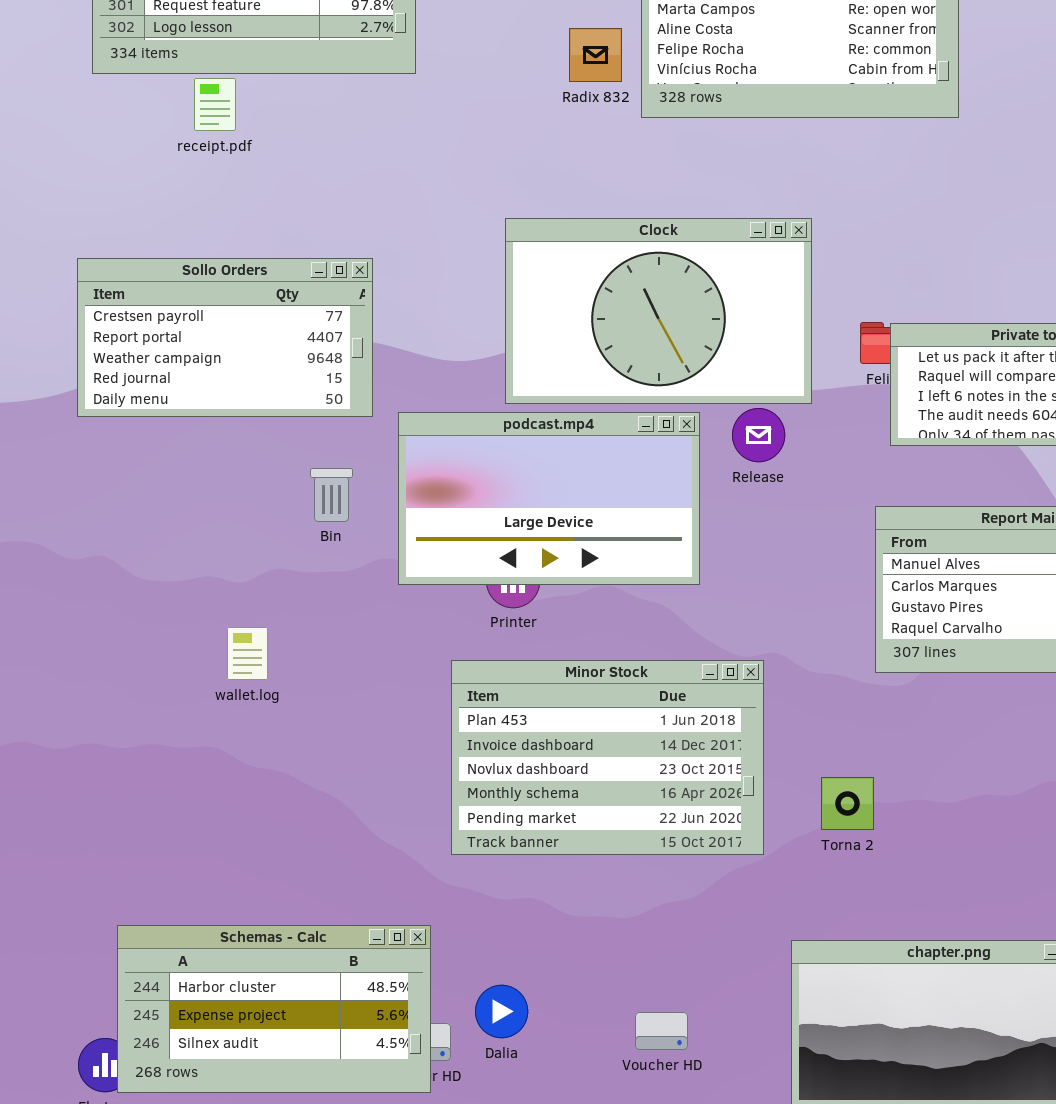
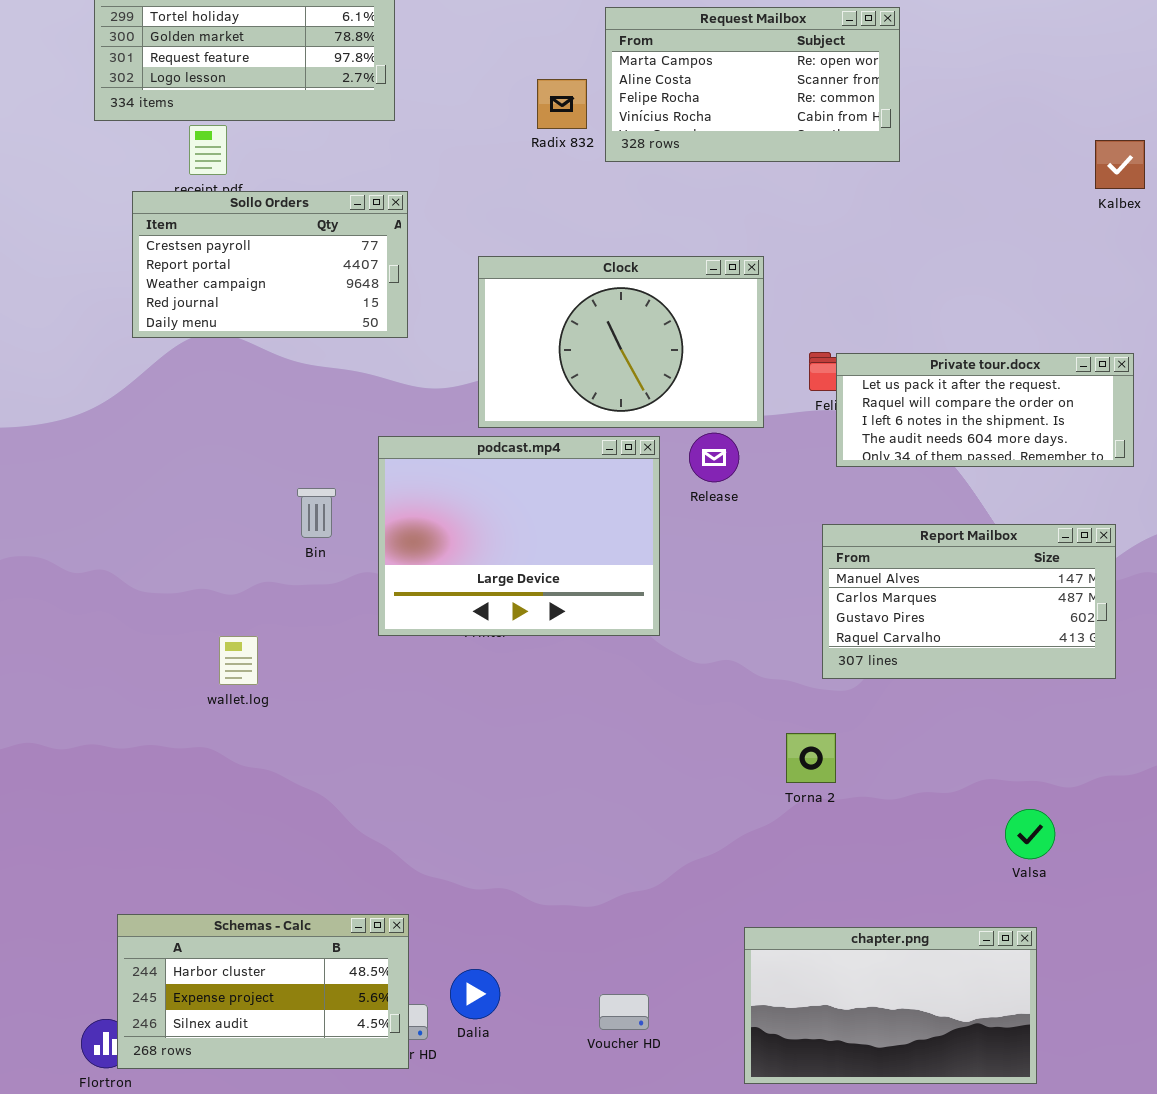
Sollo Orders: [77,258,373,417] -> [132,191,408,338], moved
podcast.mp4: [398,412,700,585] -> [378,436,660,636], resized
Minor Stock: [451,660,764,855] -> none, closed
Torna 2: [821,777,874,830] -> [786,733,836,783], moved

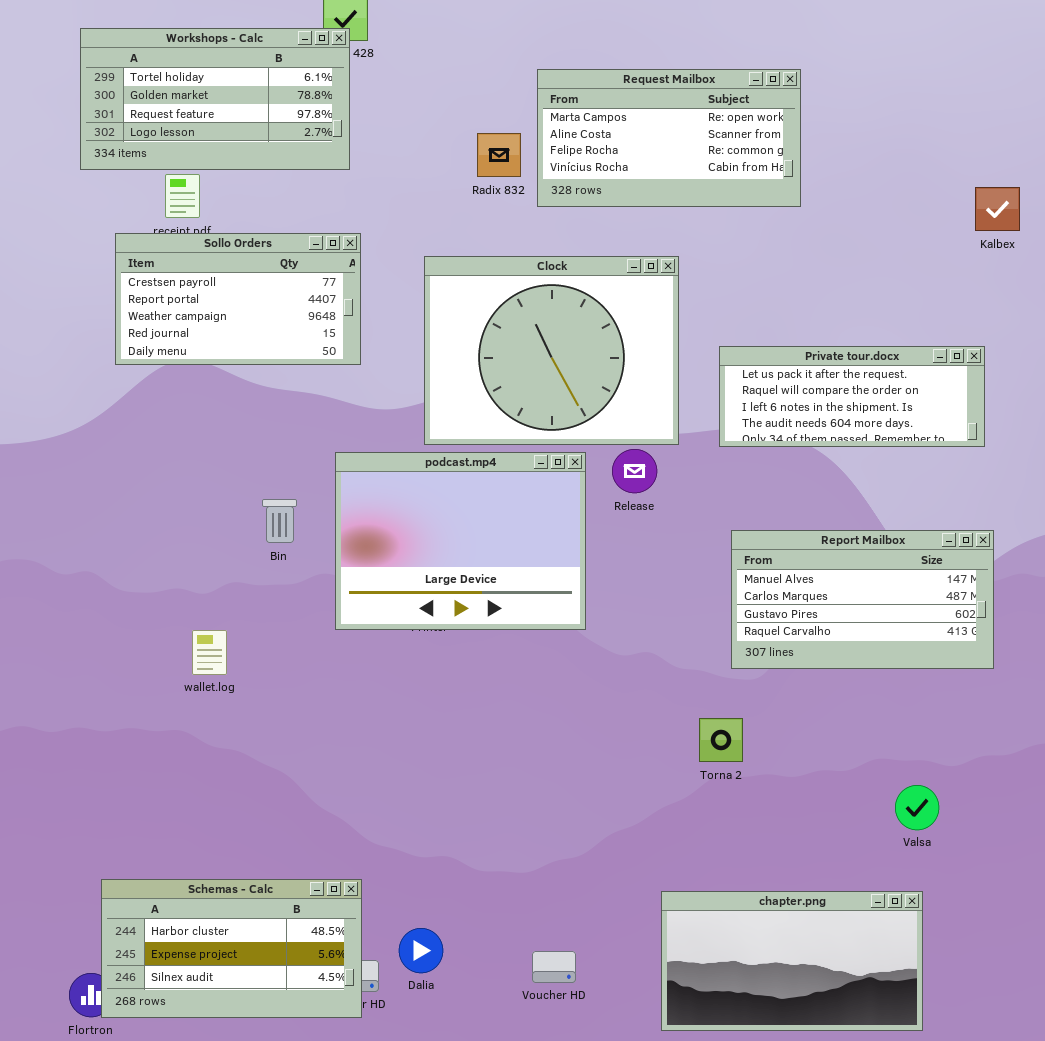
Clock: [478,256,764,428] -> [424,256,679,445], resized
Private tour.docx: [836,353,1134,467] -> [719,346,985,447], moved

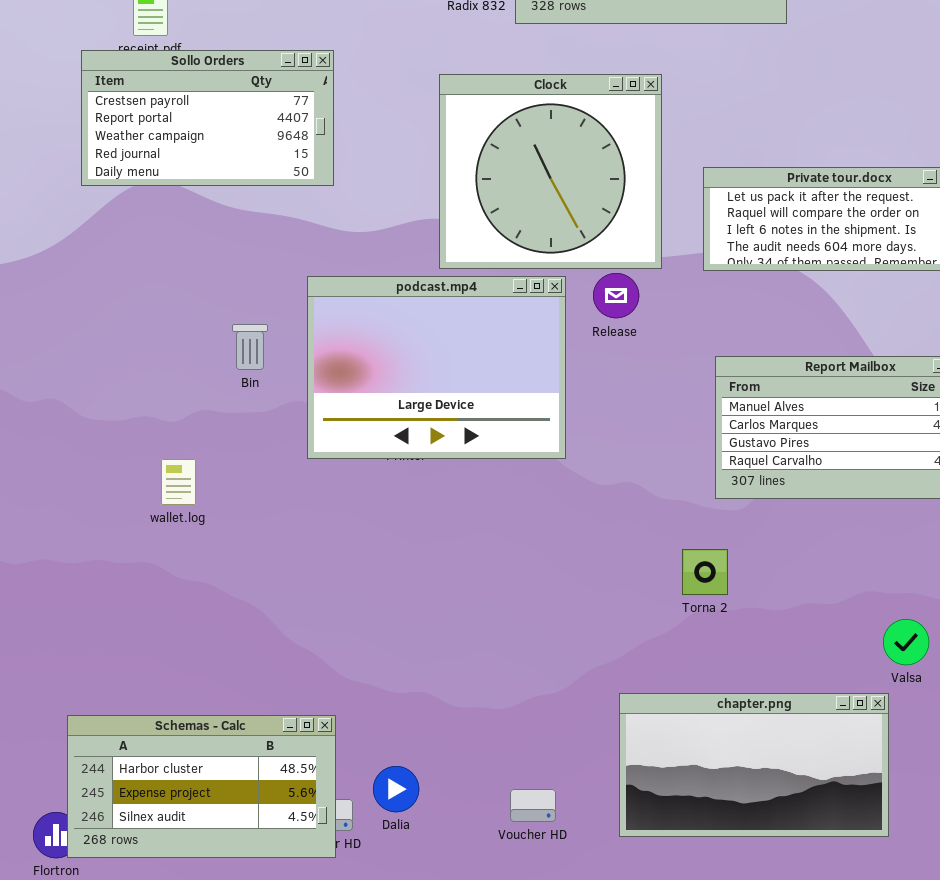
Clock: [424,256,679,445] -> [439,74,662,269], resized
chapter.png: [661,891,923,1031] -> [619,693,889,837], moved

